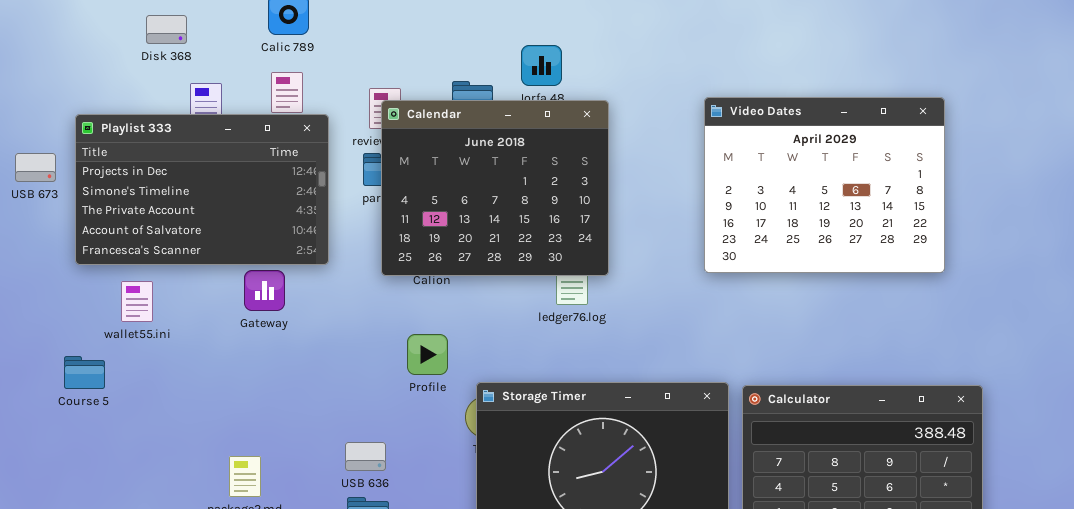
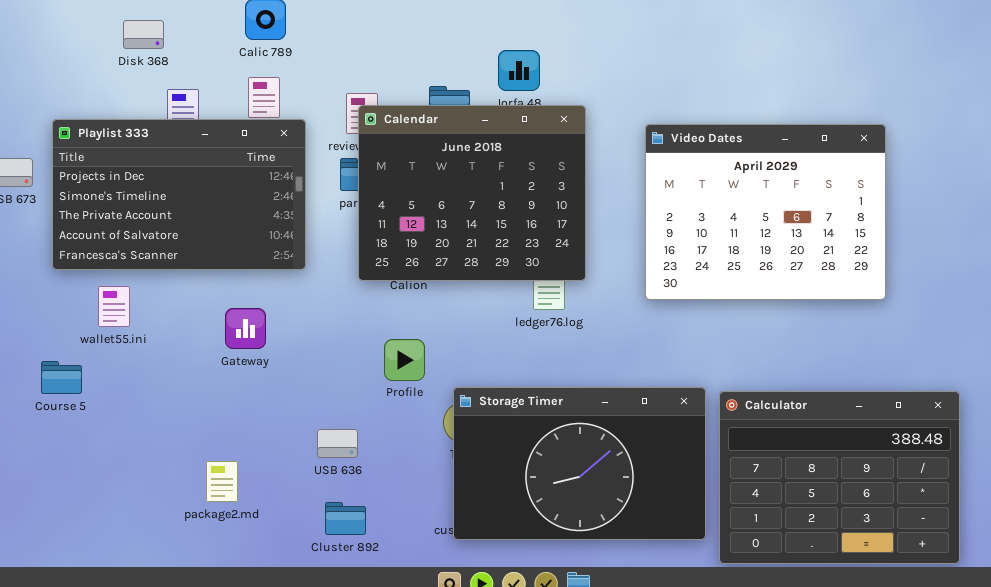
Video Dates: [704,97,945,273] -> [645,124,886,300], moved
Gateway: [244,270,285,311] -> [225,308,266,349], moved
USB 636: [345,442,386,471] -> [317,429,358,458], moved

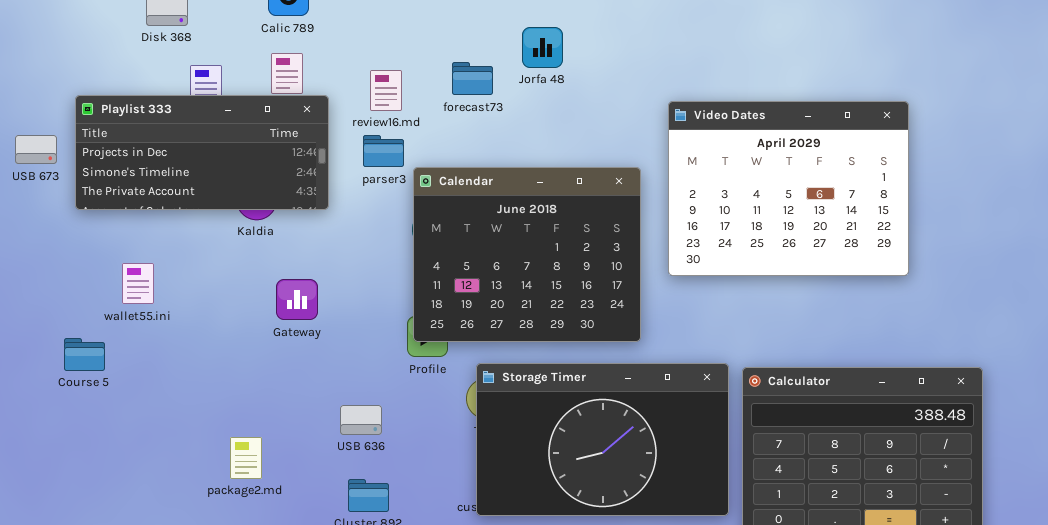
Calendar: [358,105,586,281] -> [413,167,641,342], moved
Playlist 333: [52,119,306,270] -> [75,95,329,210], resized
Gateway: [225,308,266,349] -> [276,279,318,320], moved

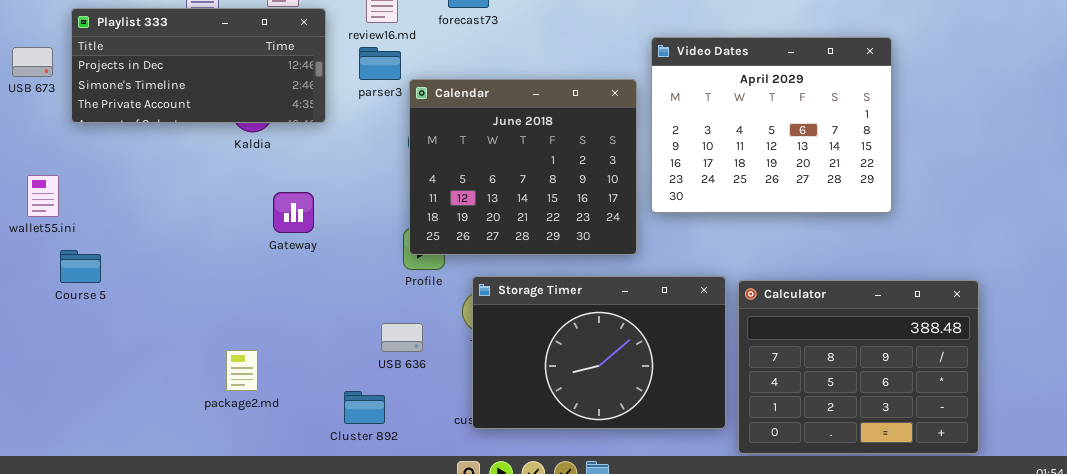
Video Dates: [668,101,909,276] -> [651,37,892,213], moved
wallet55.ini: [122,263,154,304] -> [27,175,59,217], moved
USB 636: [340,405,382,435] -> [381,323,423,352], moved

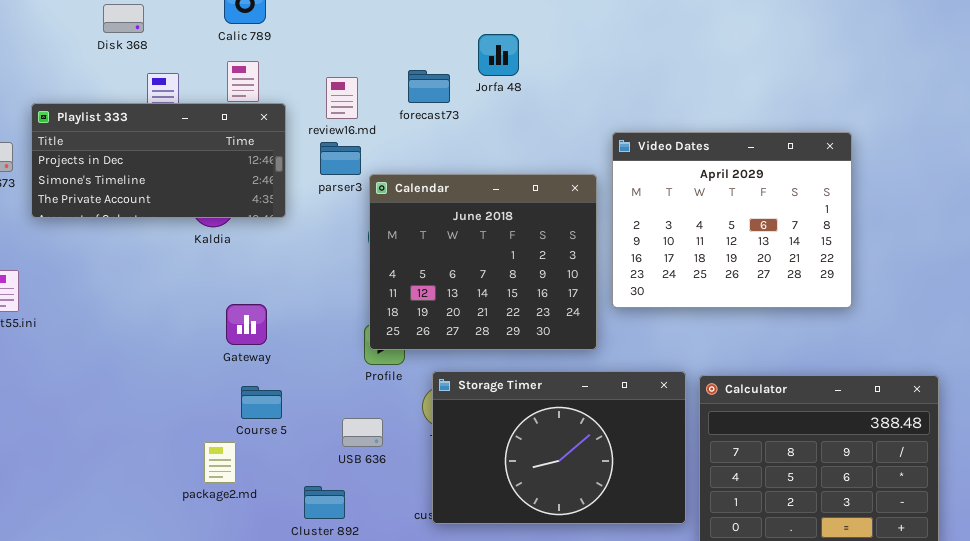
Gateway: [273,192,314,233] -> [226,304,267,345], moved
Course 5: [60,250,101,283] -> [241,386,282,419], moved
package2.md: [226,350,258,391] -> [204,442,236,483], moved

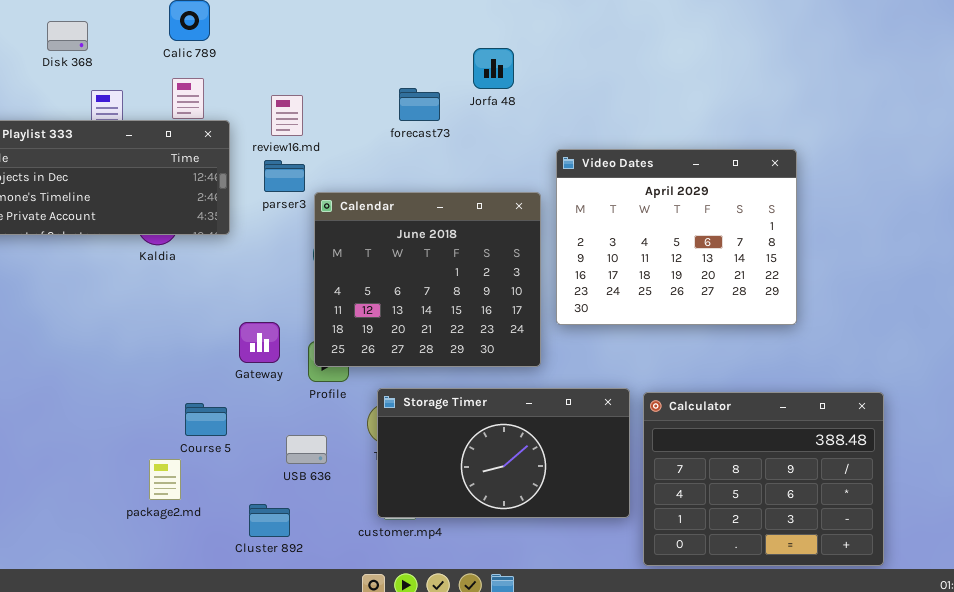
Jorfa 48: [478,34,519,76] -> [473,48,514,89], moved
forecast73: [408,70,450,103] -> [399,88,440,121], moved
Gateway: [226,304,267,345] -> [239,322,280,363], moved
Storage Timer: [432,371,686,524] -> [377,388,630,518], resized

